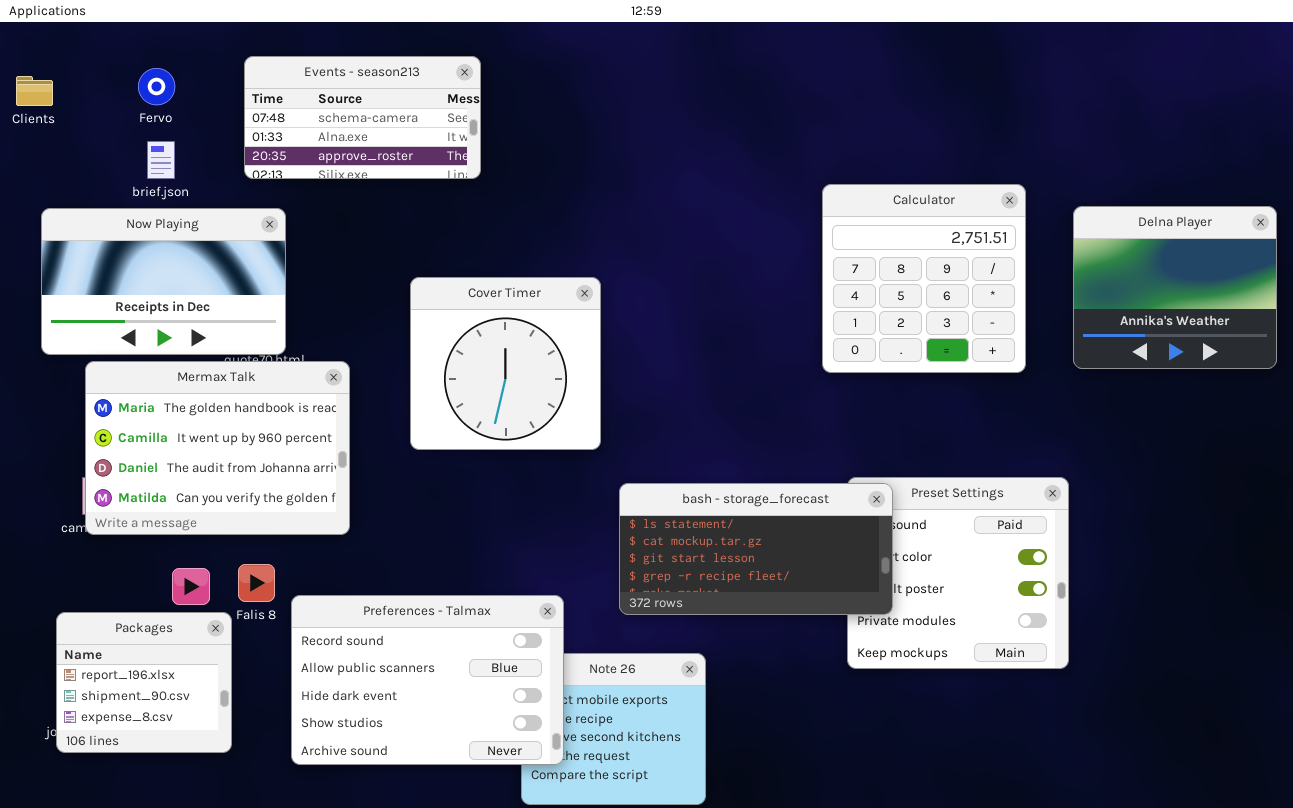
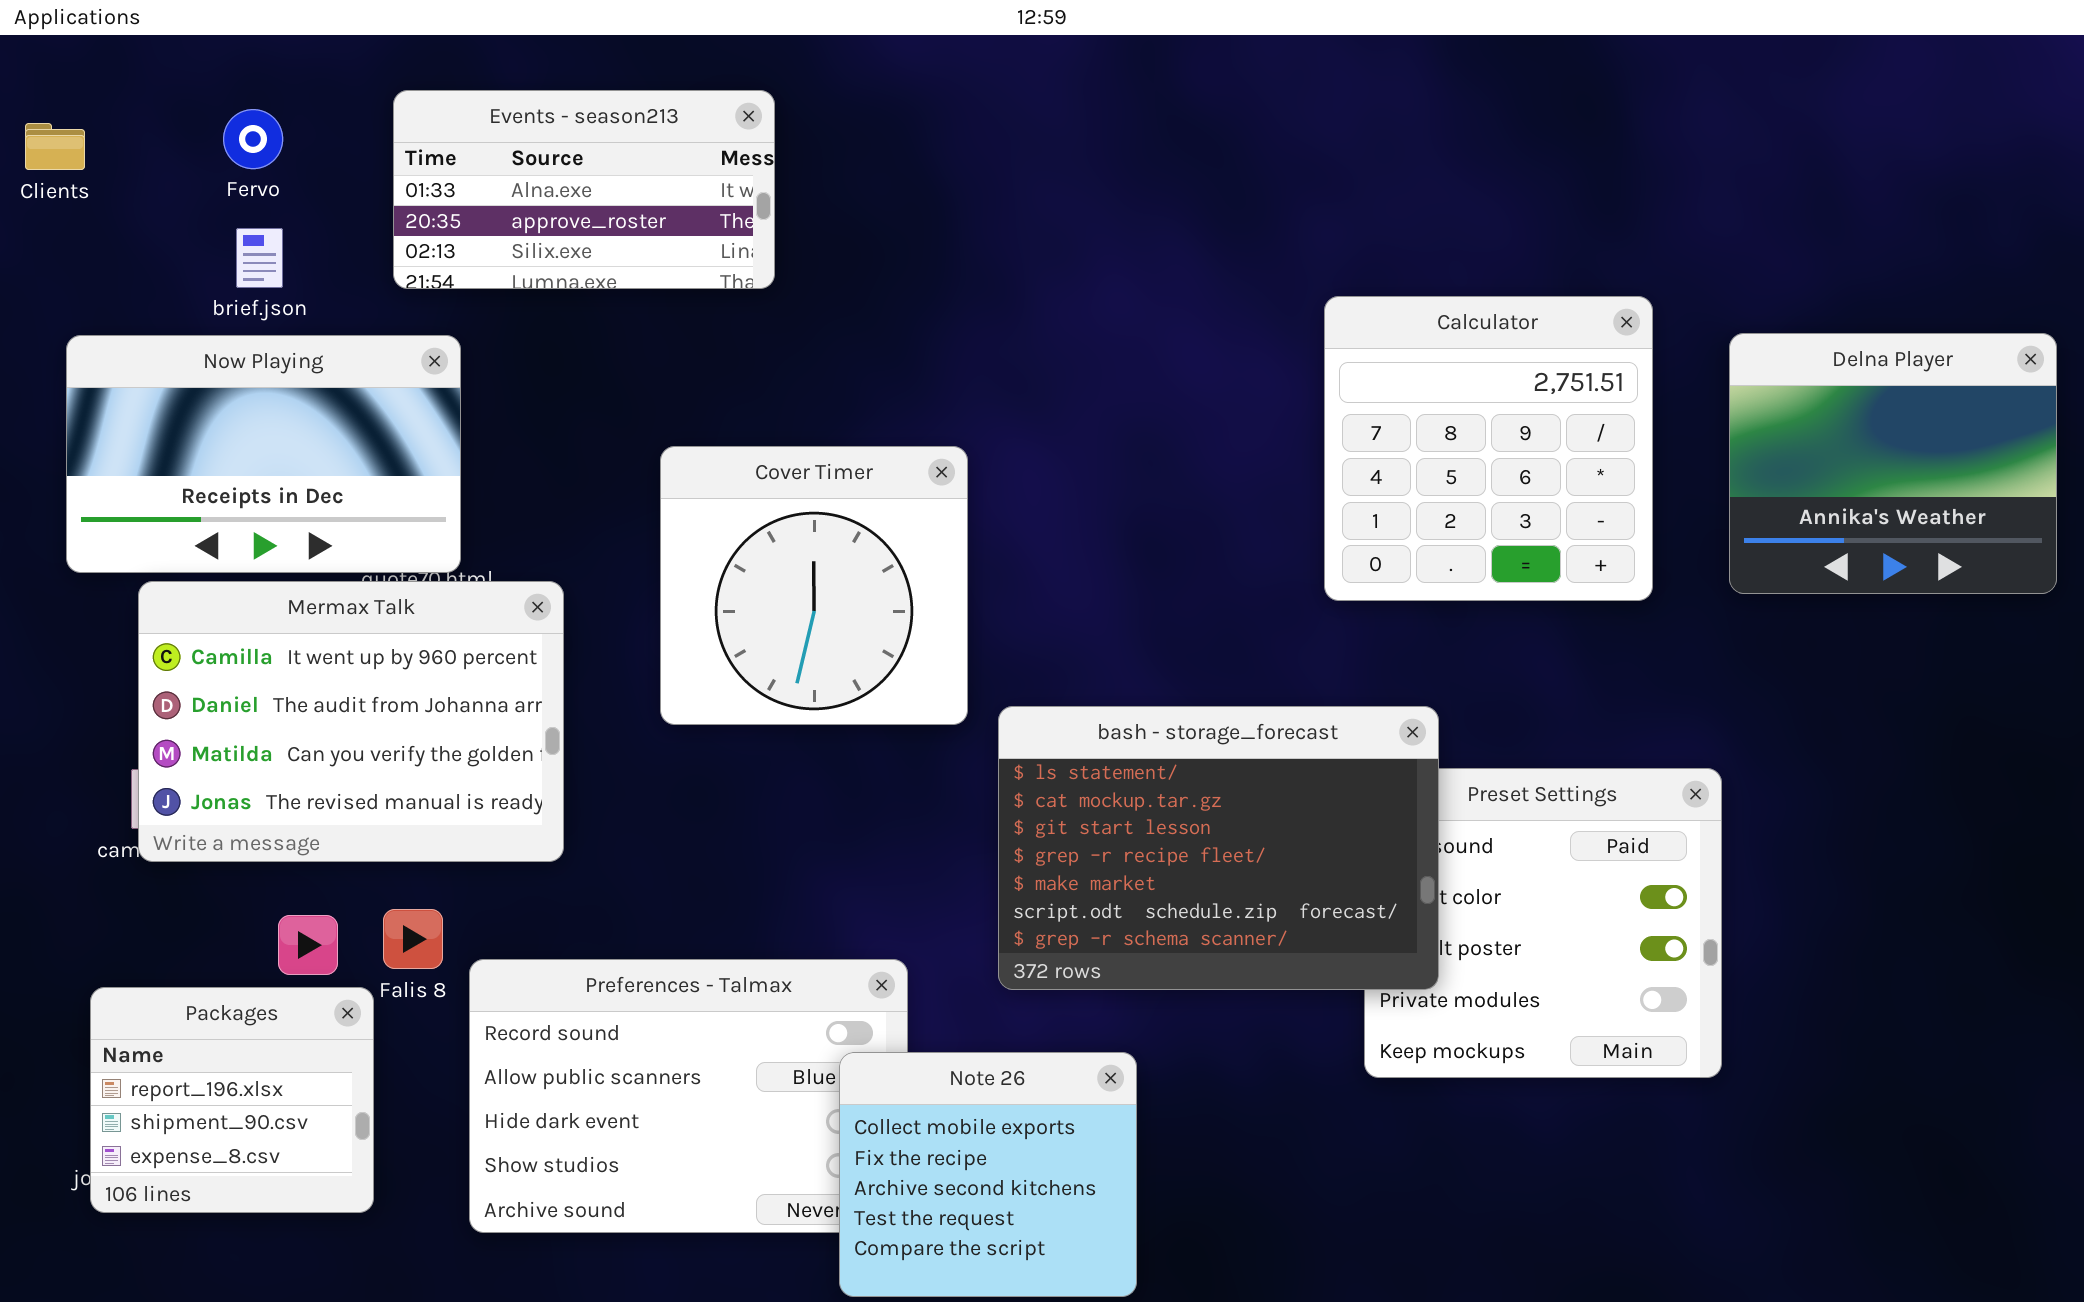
Events - season213: [244,56,481,179] -> [393,90,775,289], scrolled down 1 row
Mermax Talk: [85,361,350,535] -> [138,581,564,862], scrolled down 1 row
bash - storage_forecast: [619,483,893,615] -> [998,706,1439,990], resized
Note 26: [521,653,706,805] -> [839,1052,1137,1297], raised

